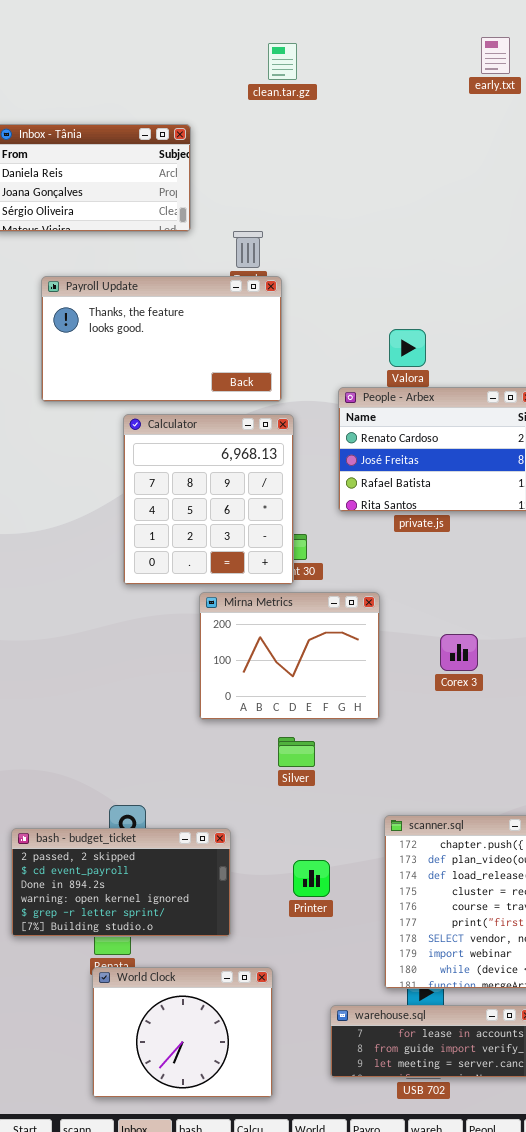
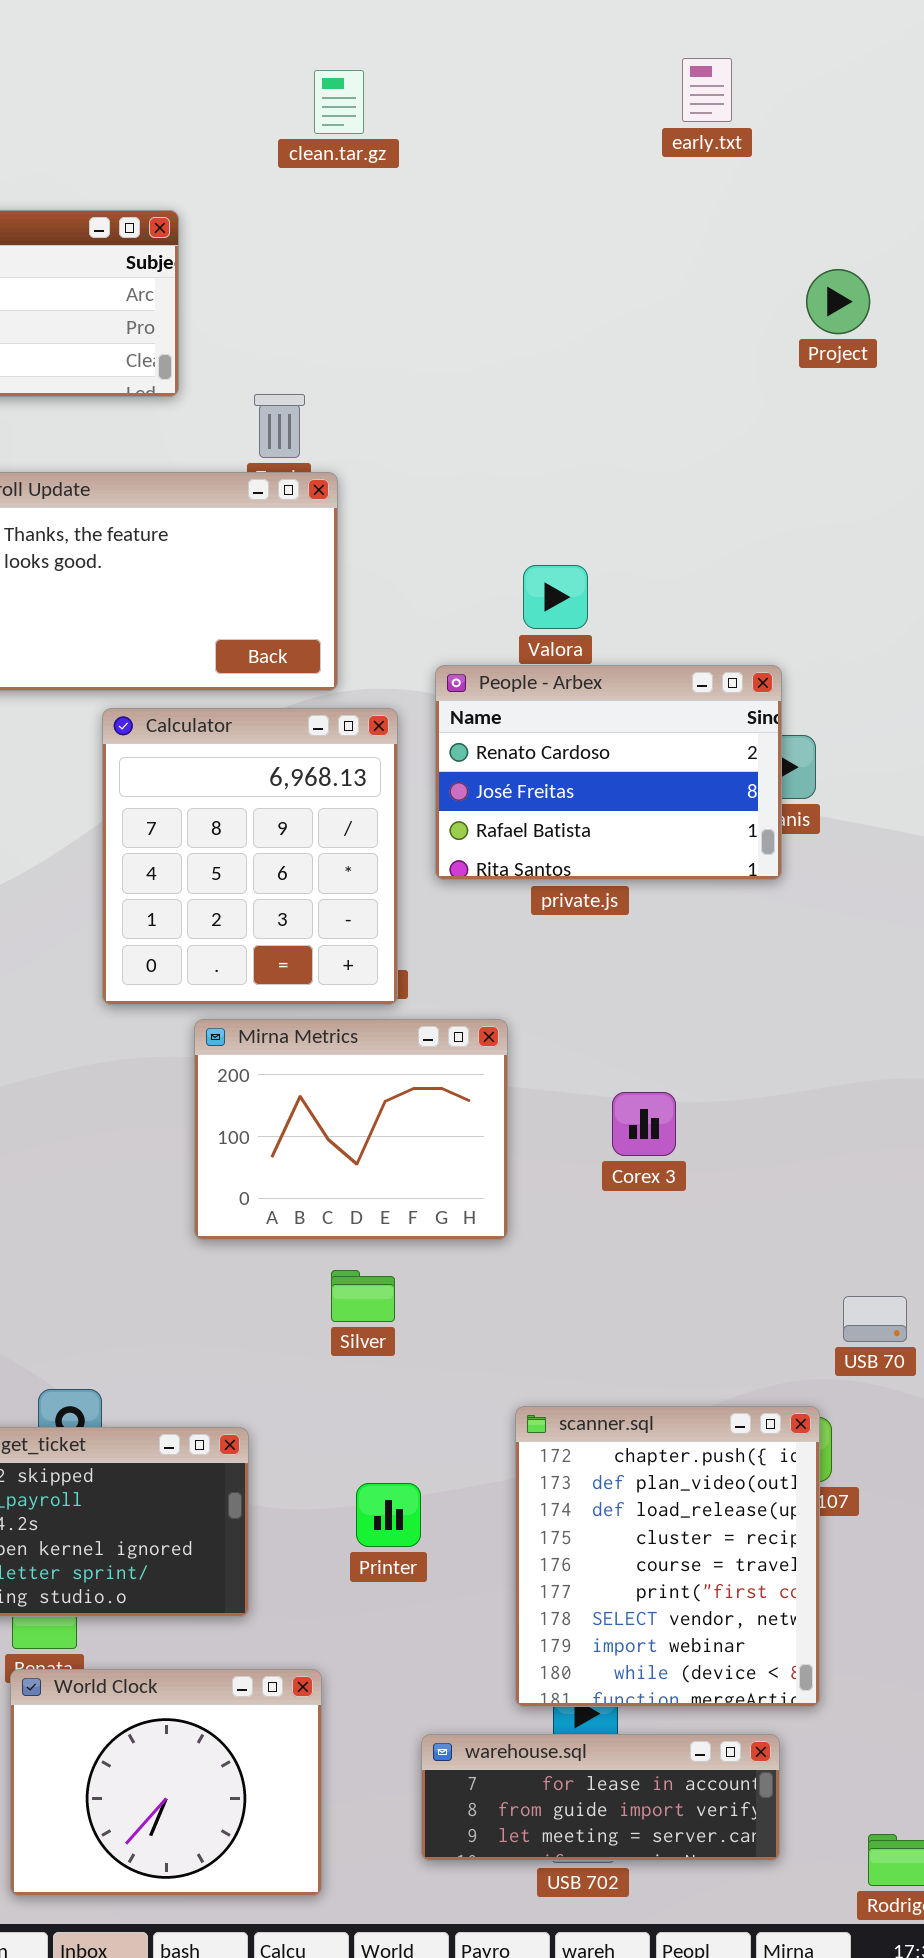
Calculator: [123,414,294,585] -> [102,708,398,1005], moved

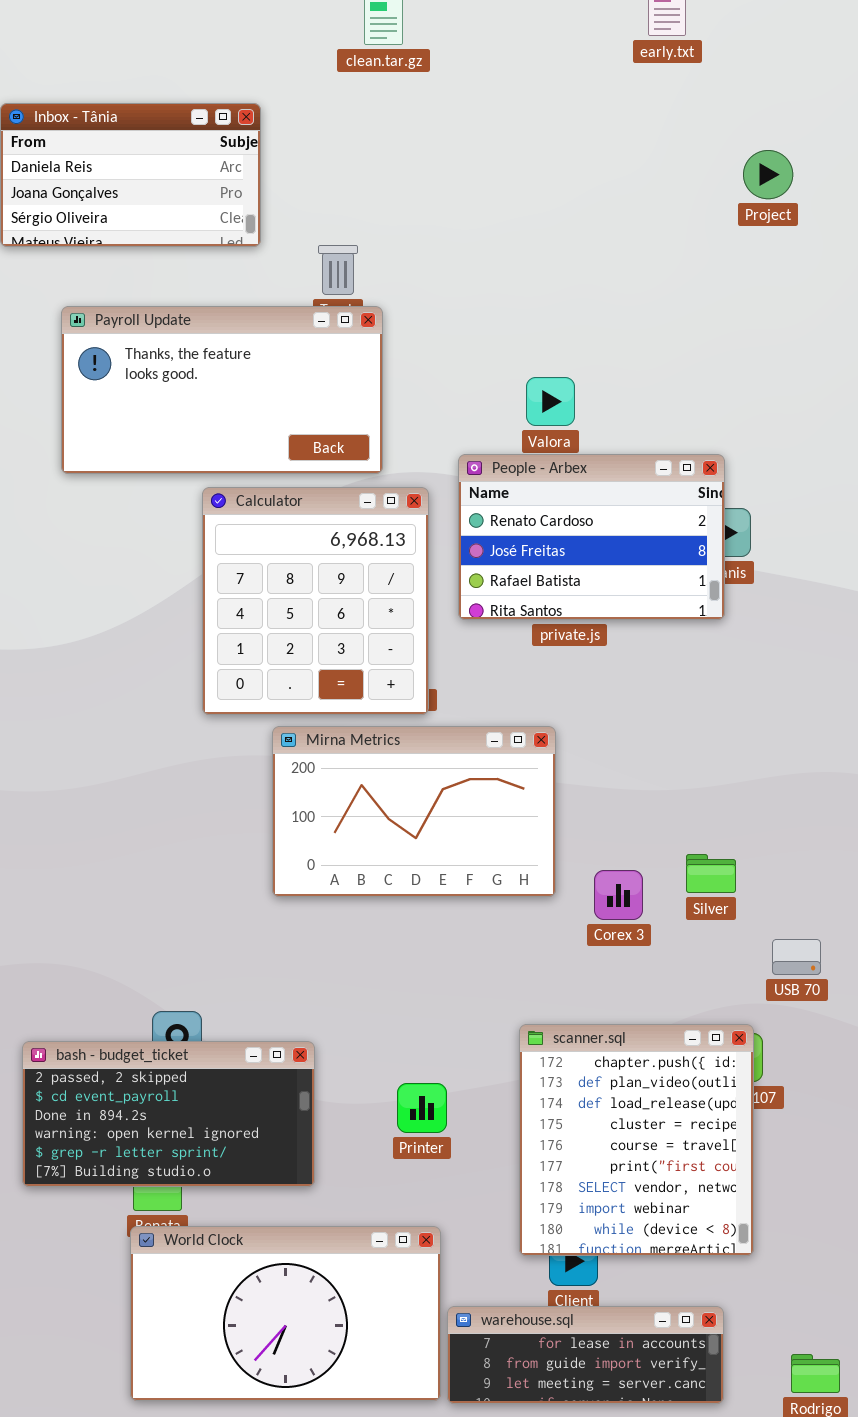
Mirna Metrics: [194,1019,508,1240] -> [272,726,556,897], resized
Corex 3: [612,1092,676,1156] -> [594,870,643,920], moved
Silver: [331,1270,395,1322] -> [686,854,736,893], moved
World Clock: [10,1669,322,1896] -> [130,1226,441,1401], resized
warehouse.sql: [421,1734,780,1861] -> [447,1306,724,1404], moved

